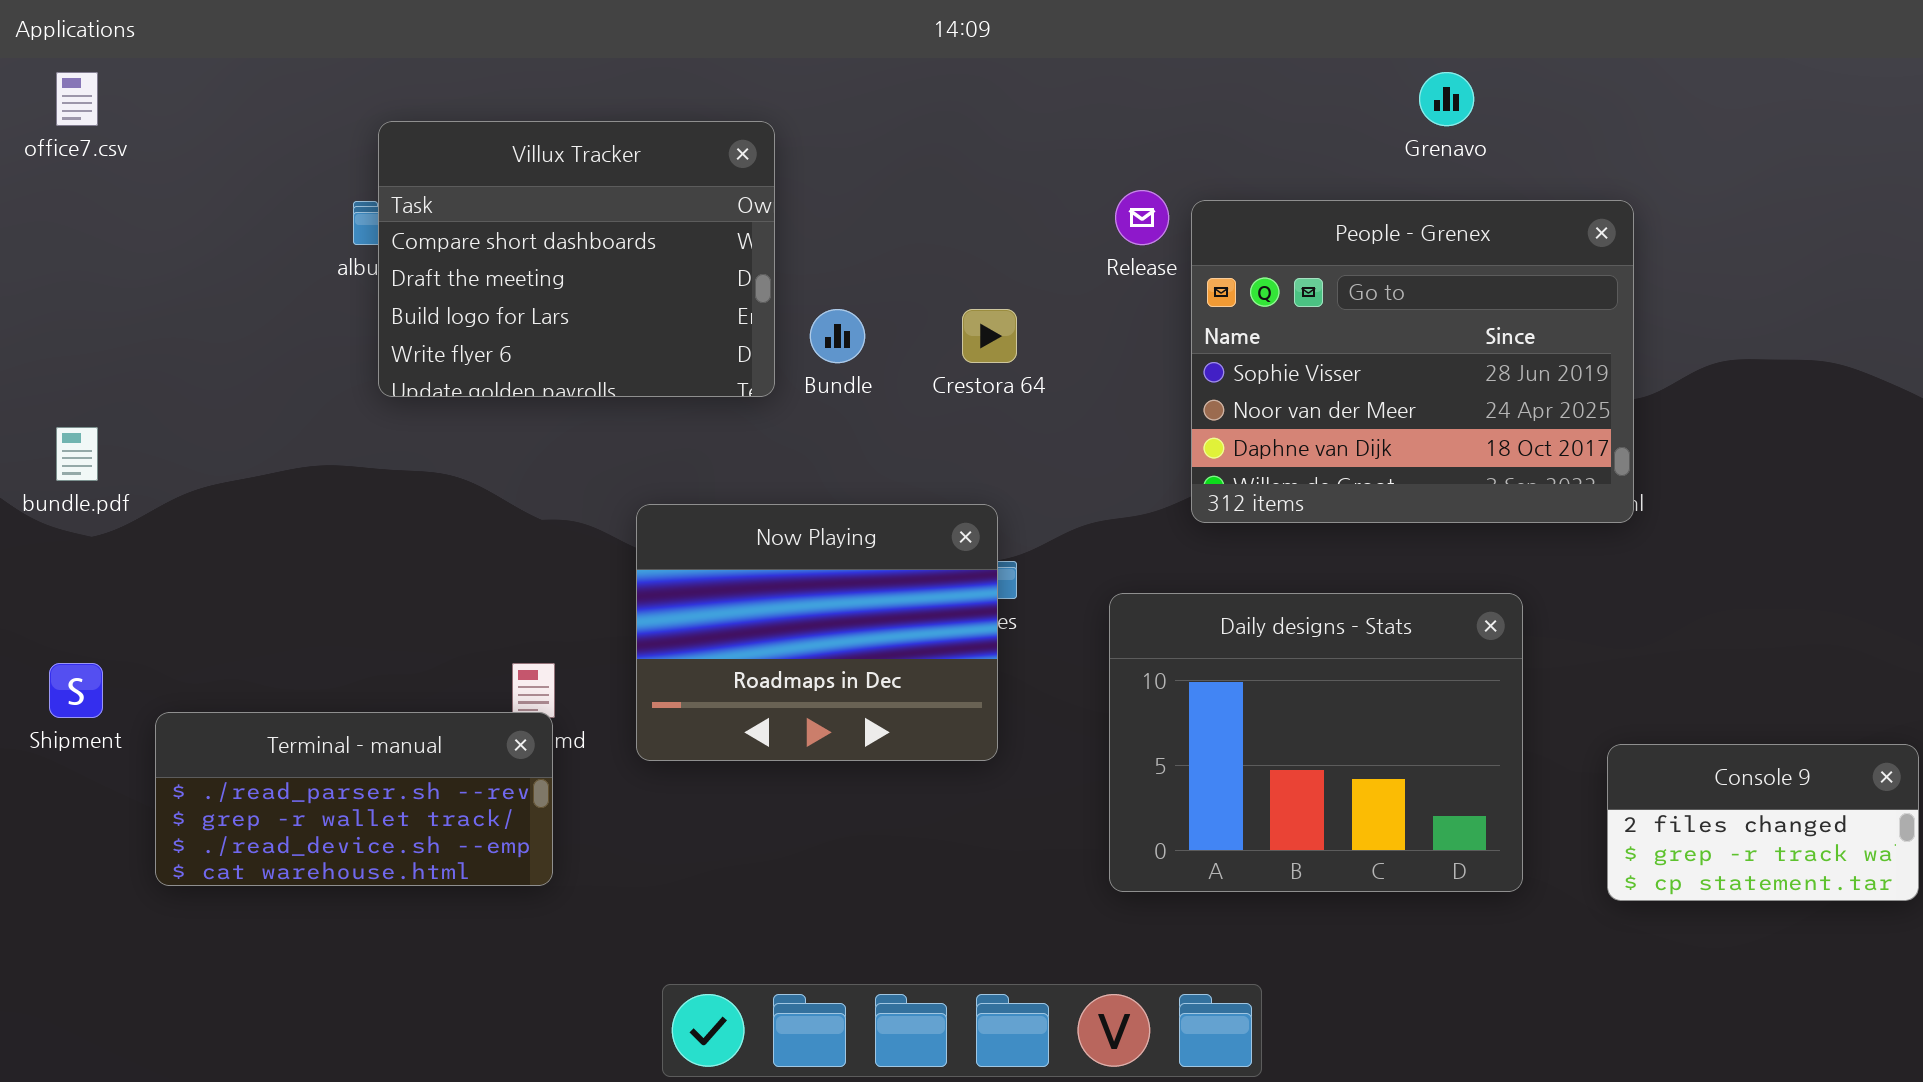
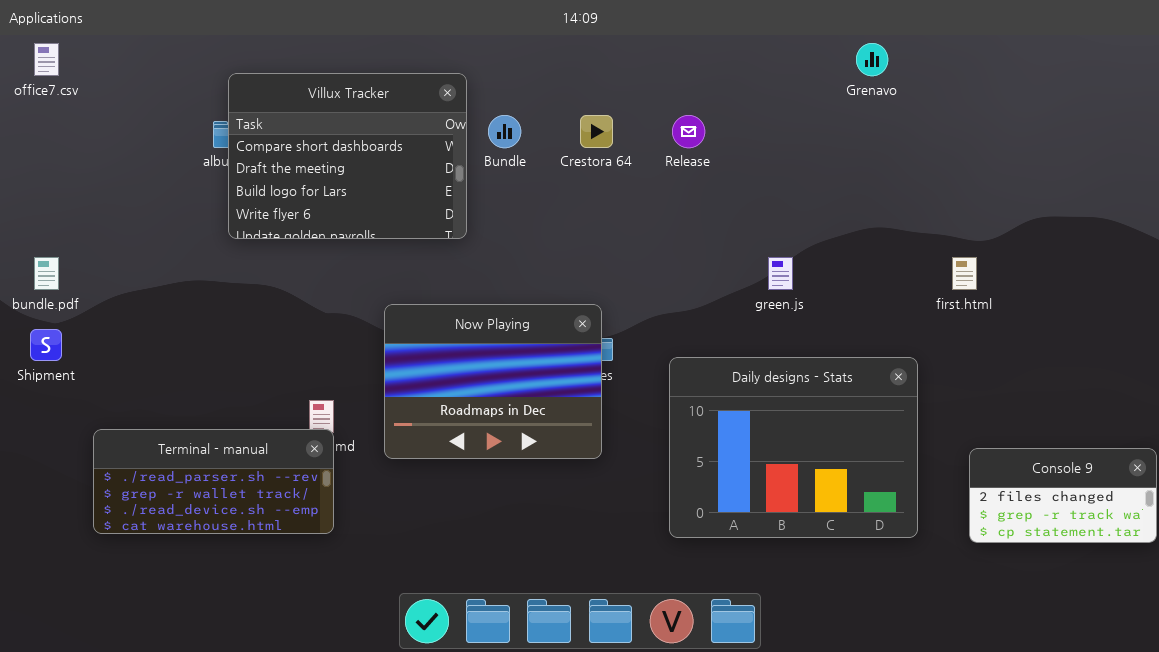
People - Grenex: [1191,200,1634,523] -> none, closed
Bundle: [810,309,865,363] -> [488,115,521,148], moved
Crestora 64: [962,309,1017,363] -> [580,115,613,148], moved
Shipment: [49,663,103,718] -> [30,329,62,361], moved

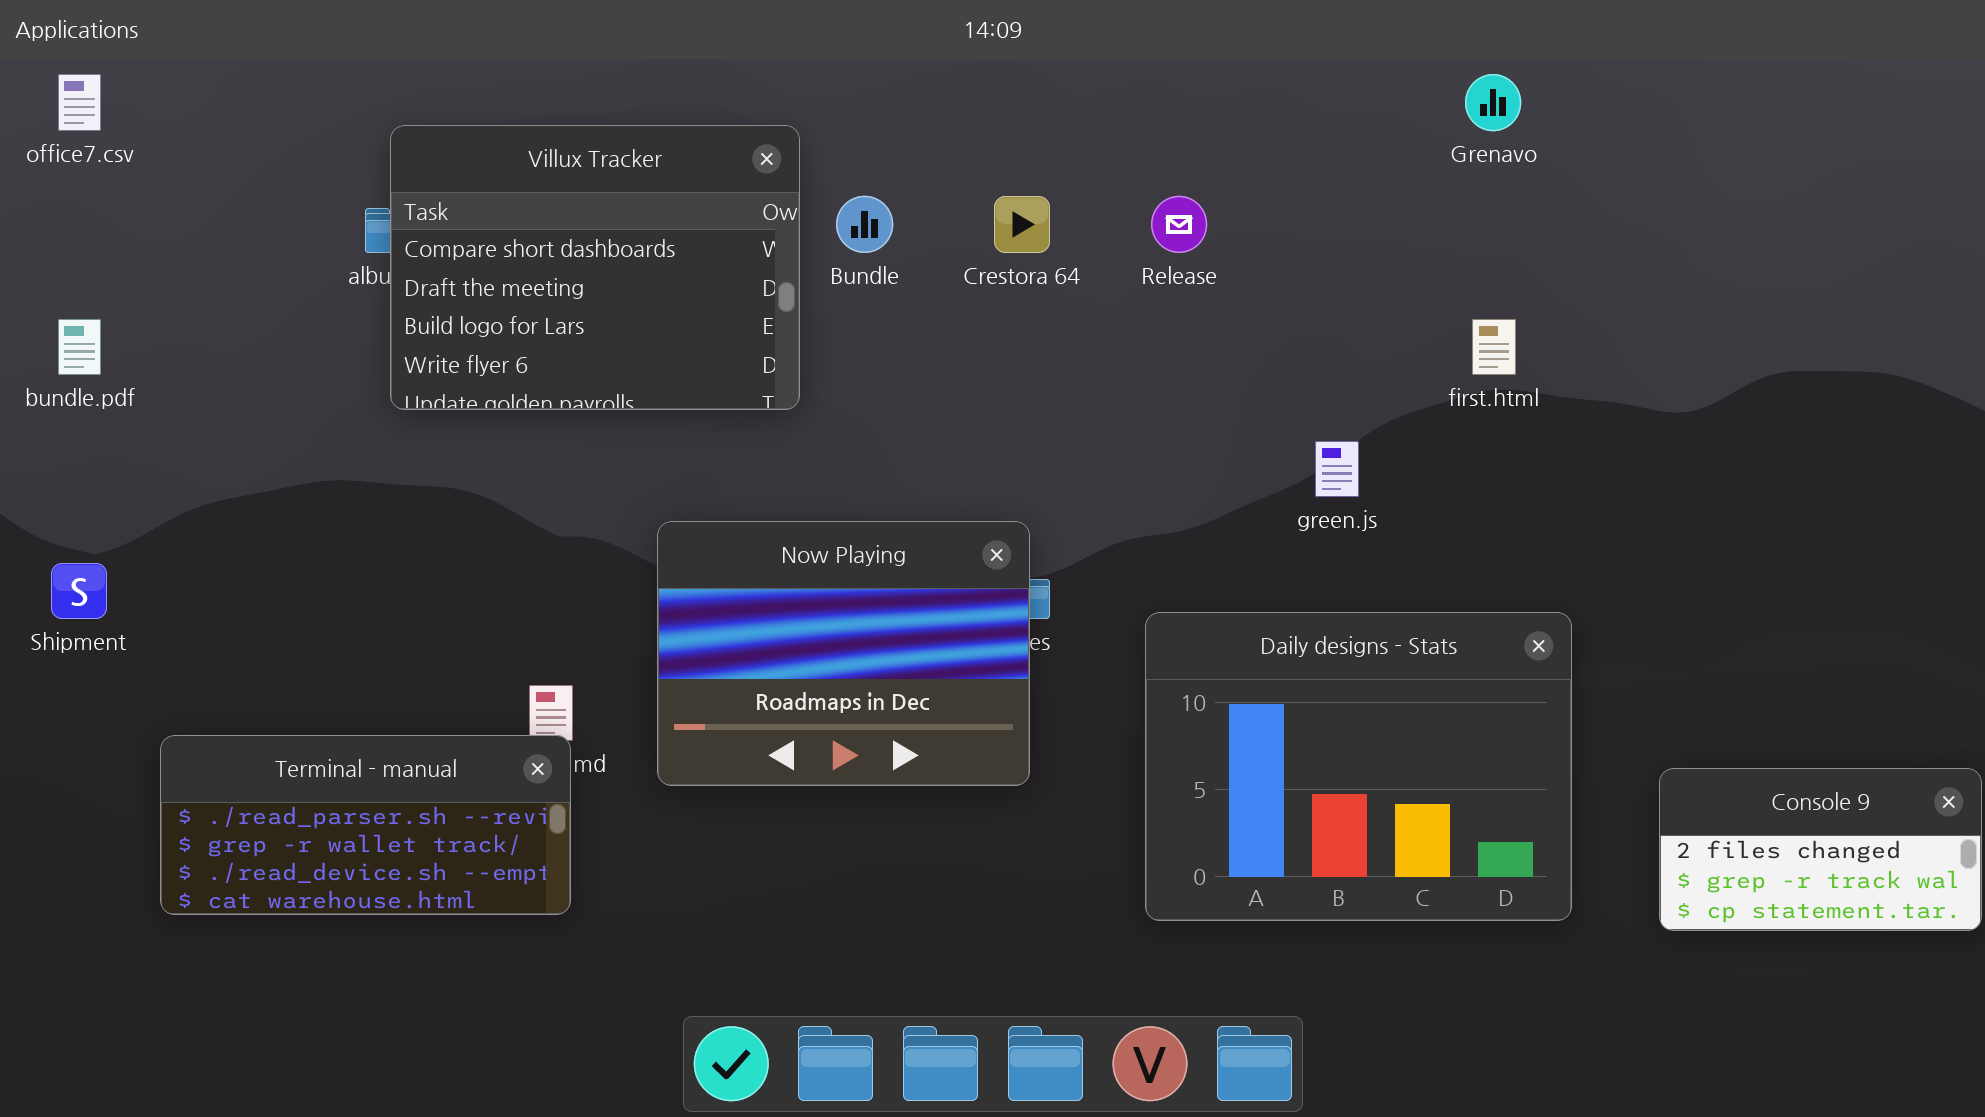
bundle.pdf: [34,257,59,290] -> [58,319,101,375], moved
first.html: [952,257,977,290] -> [1472,319,1516,375], moved

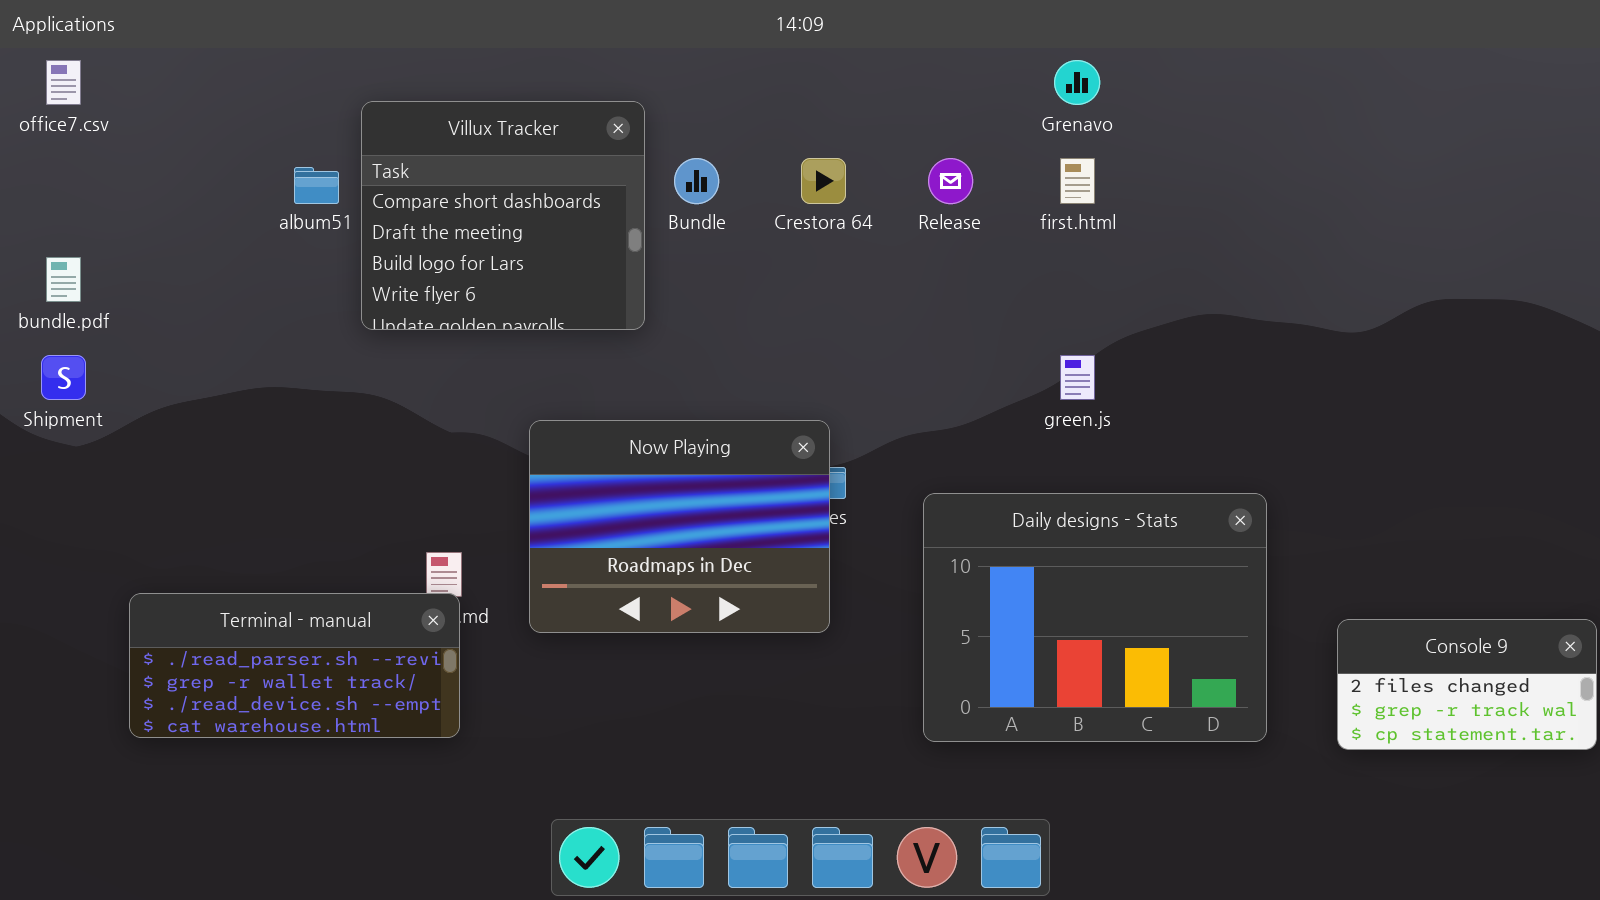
Grenavo: [1465,74,1521,131] -> [1054,60,1100,105], moved
Villux Tracker: [390,125,800,410] -> [361,101,645,330], resized
first.html: [1472,319,1516,375] -> [1060,158,1095,204], moved
Shipment: [51,563,107,619] -> [41,355,86,400], moved

